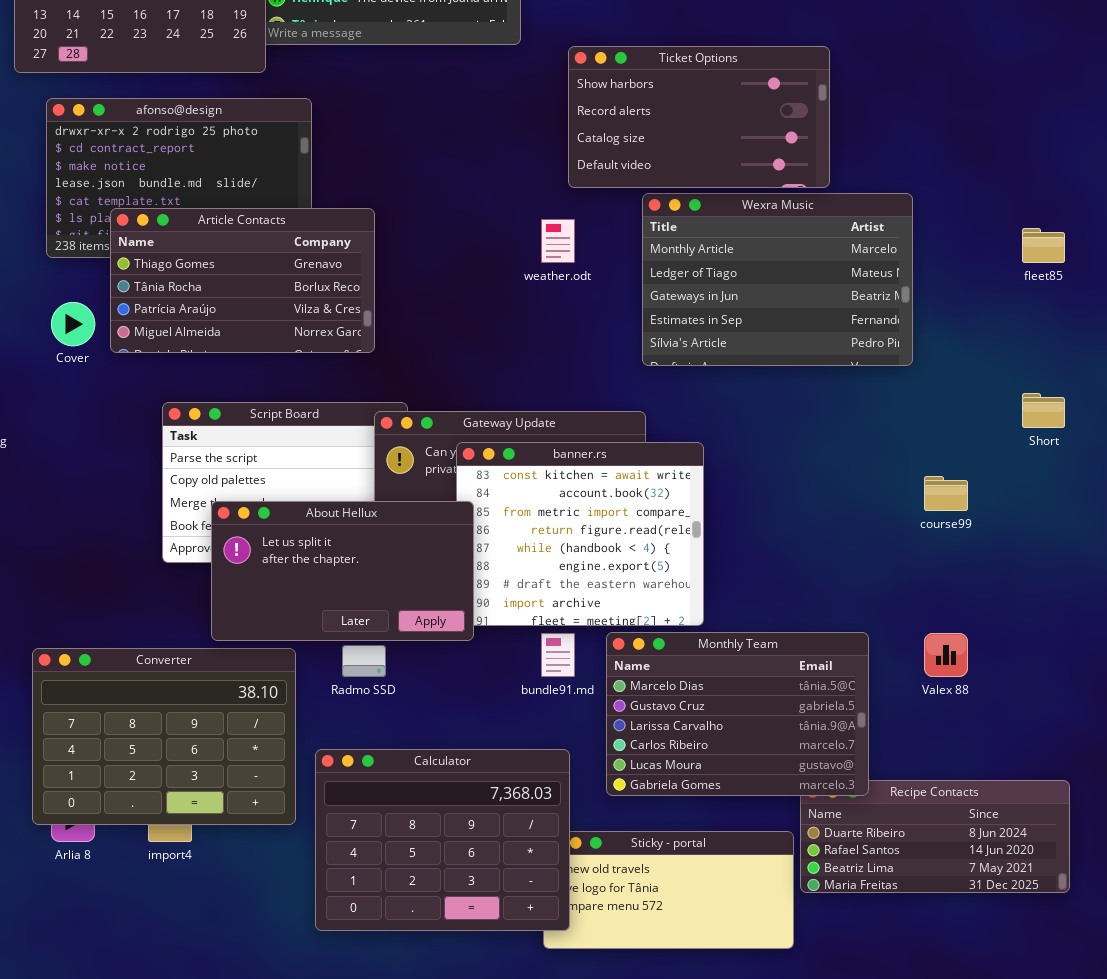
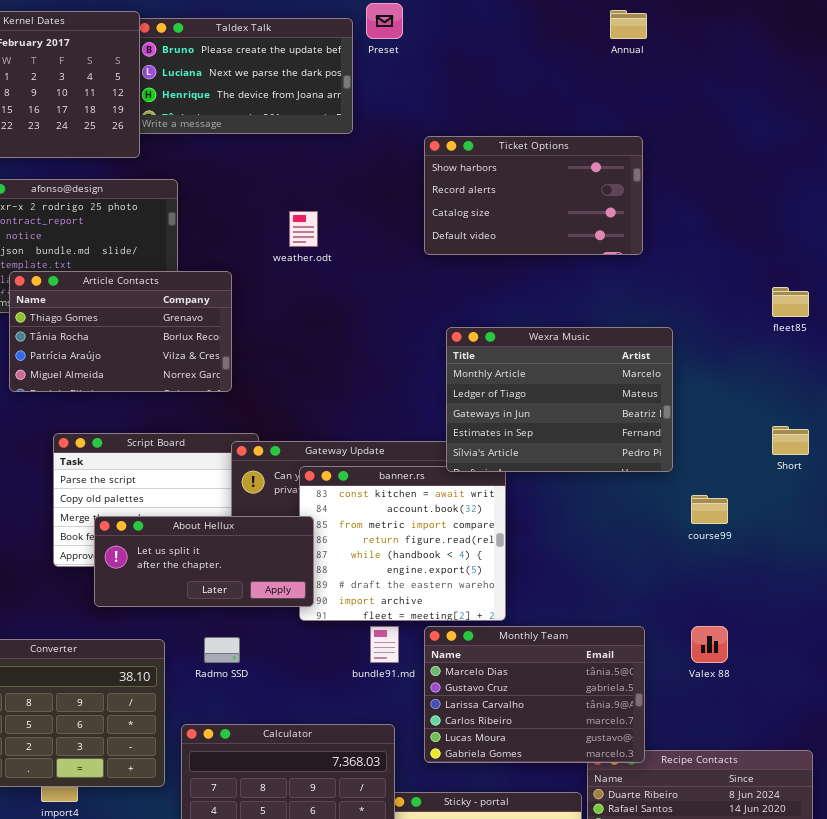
Ticket Options: [568,46,830,188] -> [424,136,643,255], moved
Wexra Music: [642,193,913,366] -> [446,327,673,472], moved
weather.odt: [541,219,575,263] -> [289,211,318,247], moved
About Hellux: [211,501,474,641] -> [94,516,314,607], resized

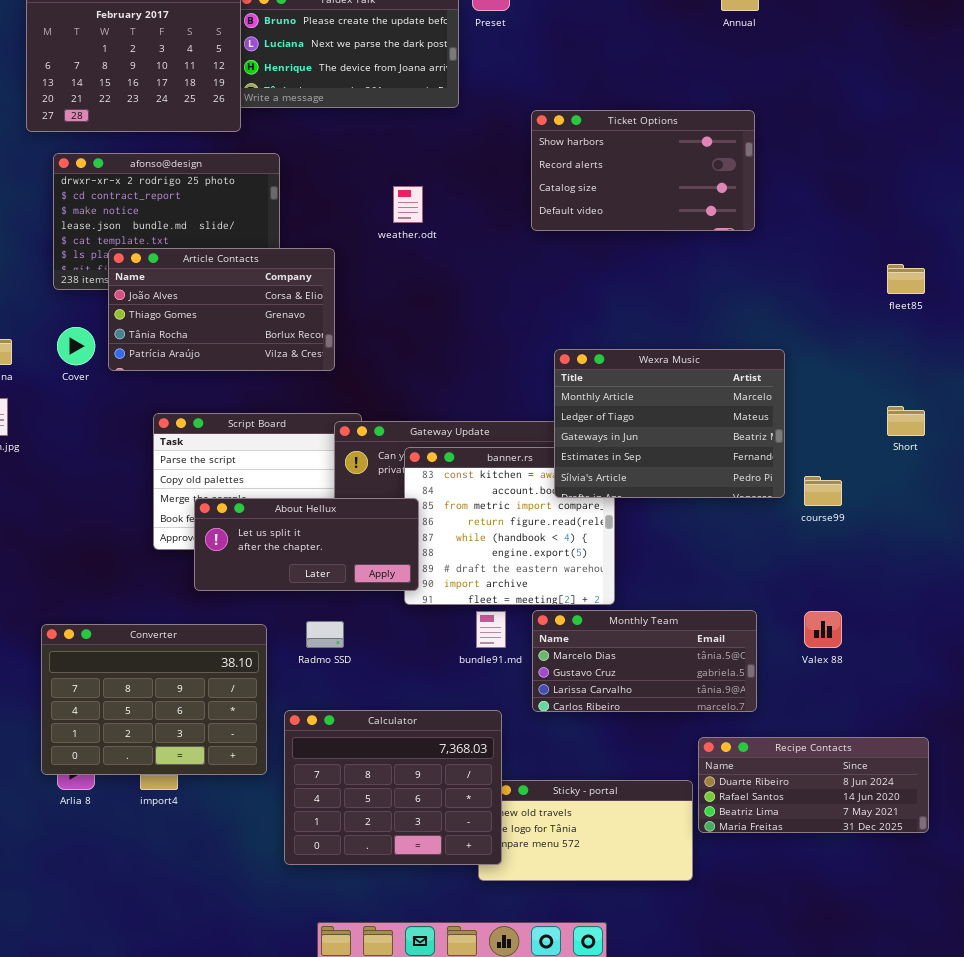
Article Contacts: [9,271,232,392] -> [108,248,335,371], scrolled up 1 row
Wexra Music: [446,327,673,472] -> [554,349,785,498], moved
Monthly Team: [424,626,645,763] -> [532,610,757,712], resized

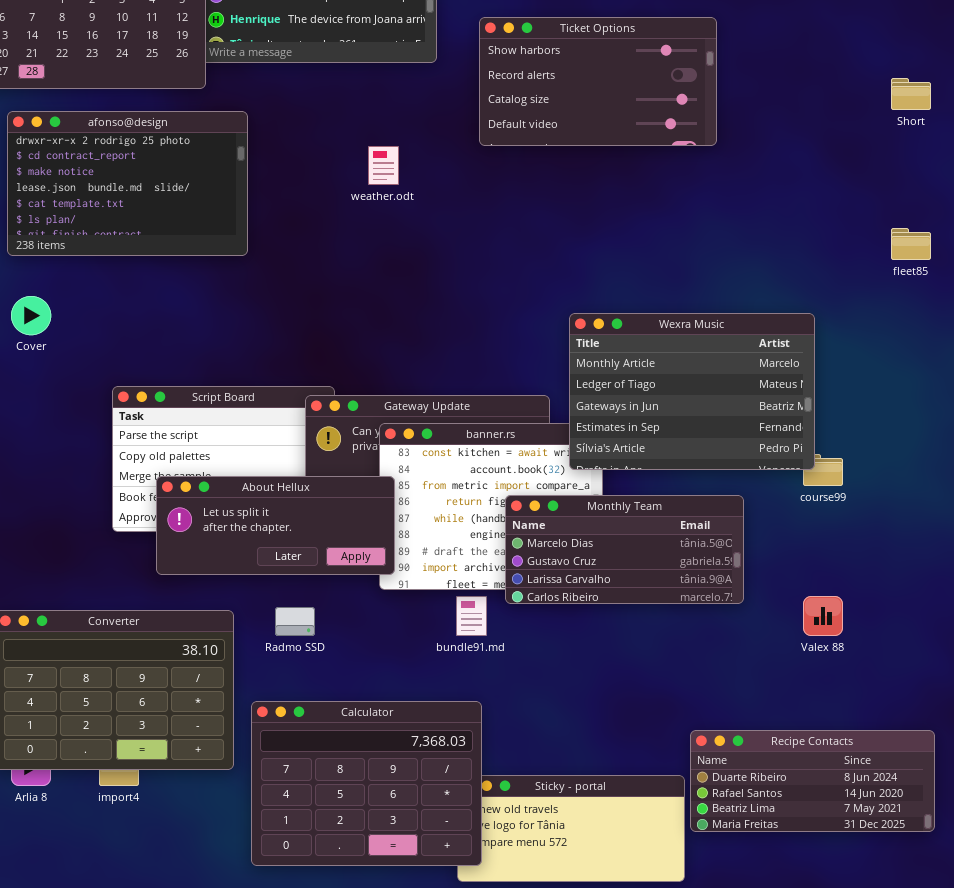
Ticket Options: [531,110,755,231] -> [479,17,717,146], moved
Article Contacts: [108,248,335,371] -> none, closed
Wexra Music: [554,349,785,498] -> [569,313,815,470], moved
Short: [887,406,925,436] -> [891,78,931,110], moved
Monthly Team: [532,610,757,712] -> [505,495,744,604], moved

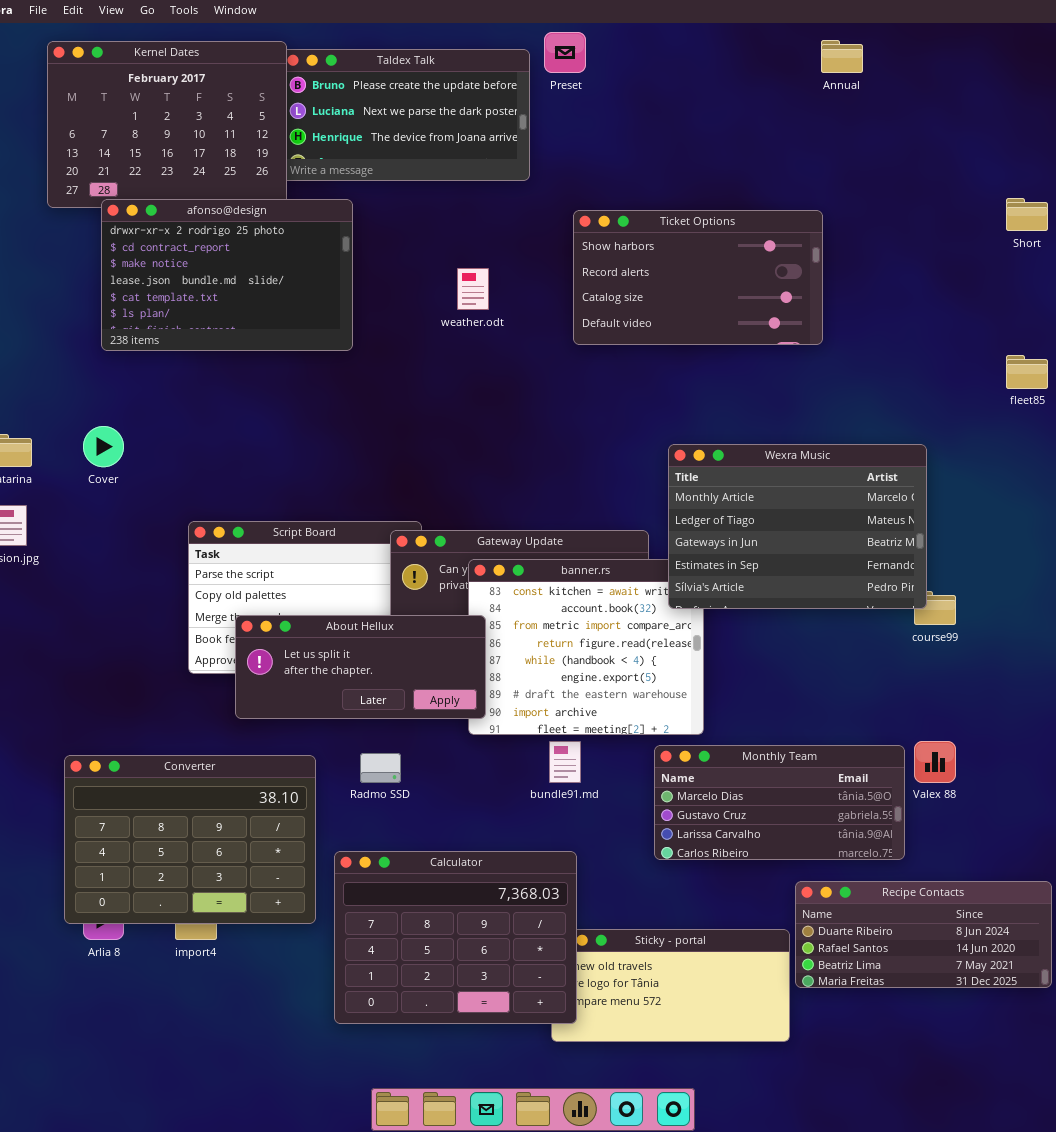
Ticket Options: [479,17,717,146] -> [573,210,823,345], moved
afonso@design: [7,111,248,256] -> [101,199,353,351], moved
Monthly Team: [505,495,744,604] -> [654,745,905,860], moved

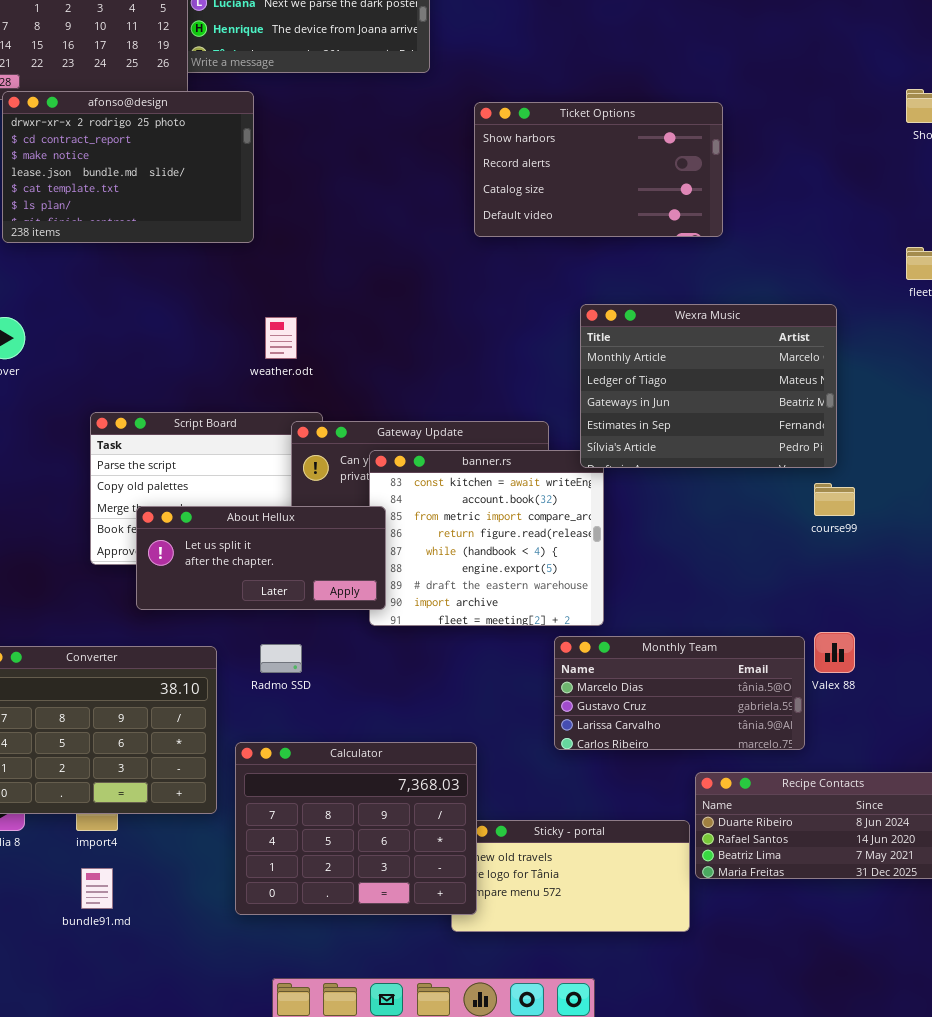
weather.odt: [457,268,489,310] -> [265,317,297,359], moved
Wexra Music: [668,444,927,609] -> [580,304,837,468], moved
bundle91.md: [549,741,581,783] -> [81,868,113,909], moved

